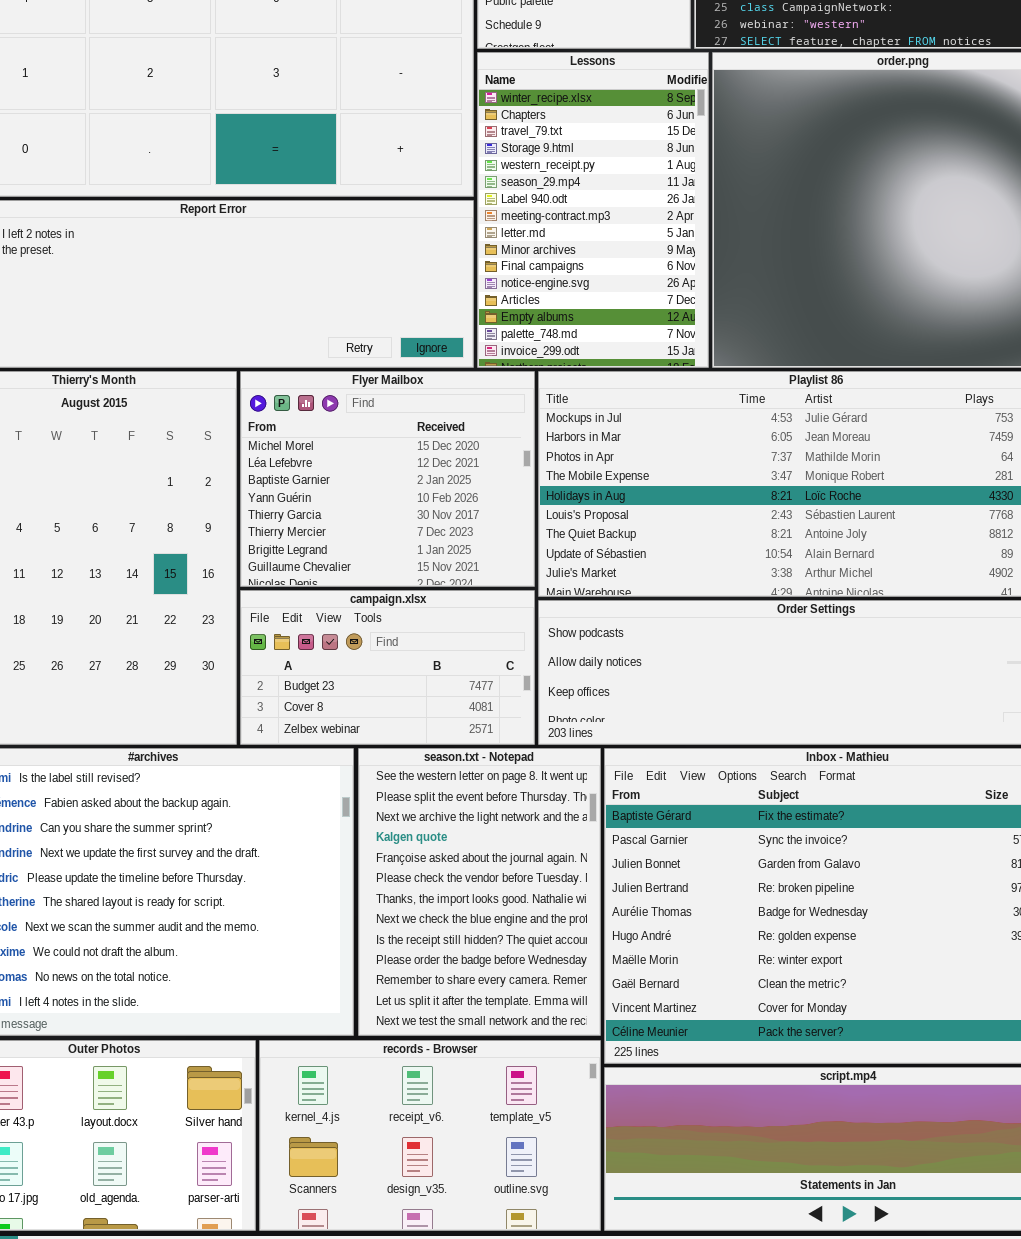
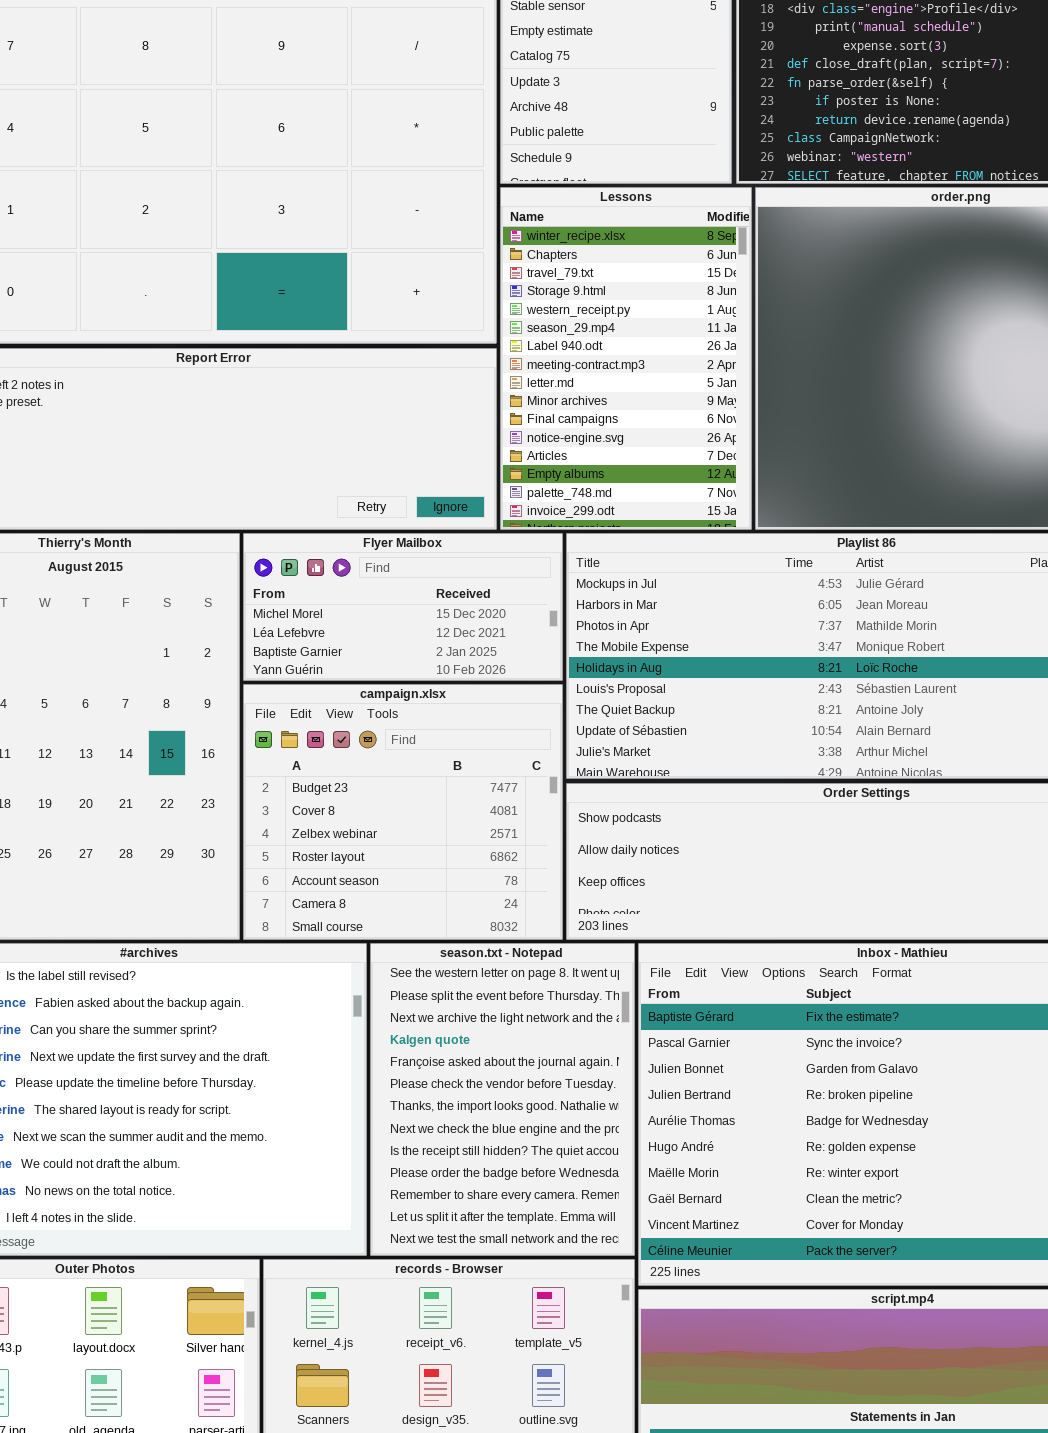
Flyer Mailbox: [240,371,535,587] -> [243,533,563,681], resized
campaign.xlsx: [240,590,535,745] -> [243,684,563,940], resized

